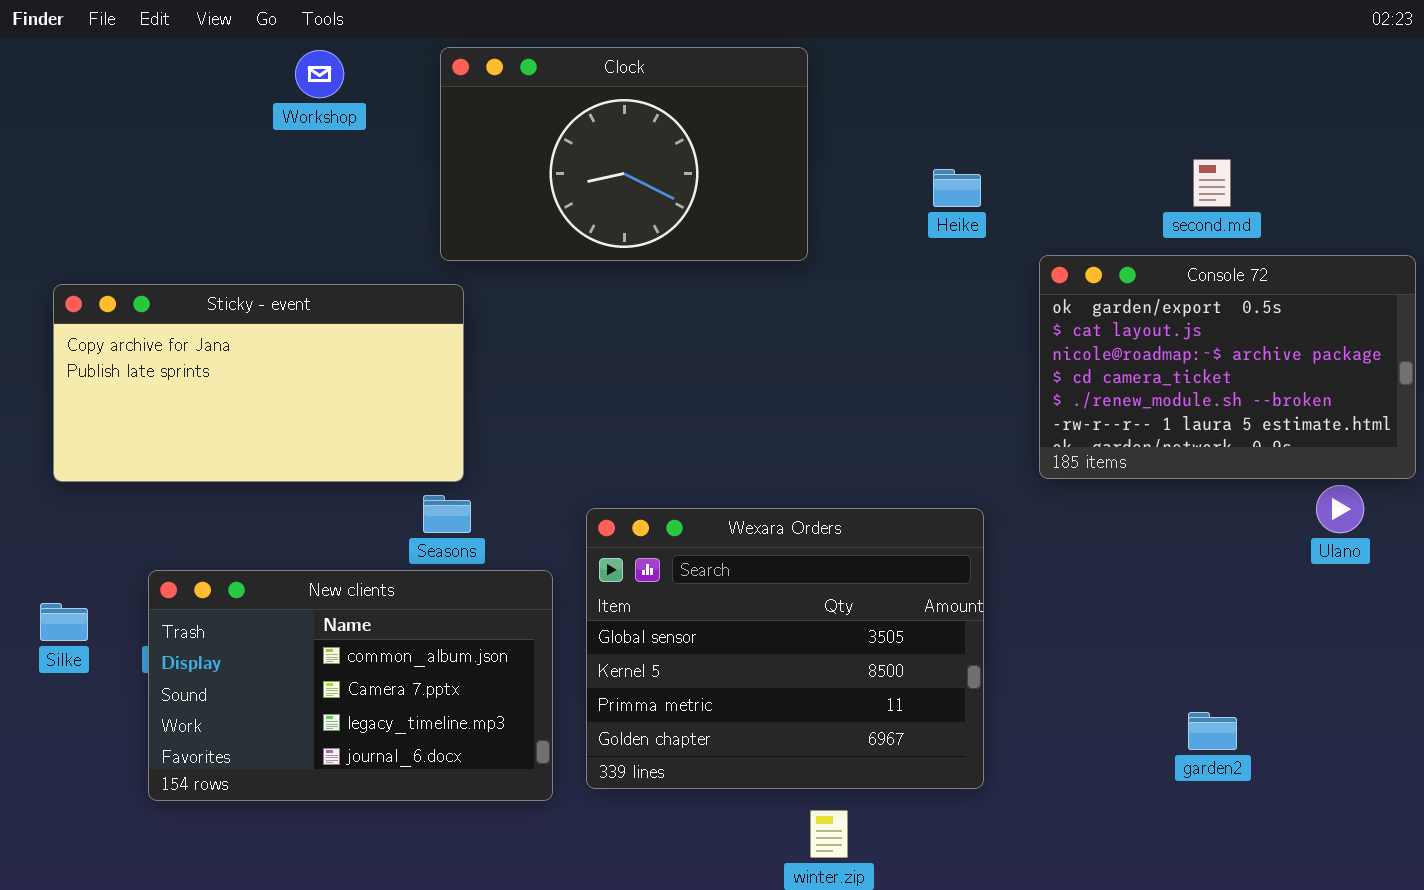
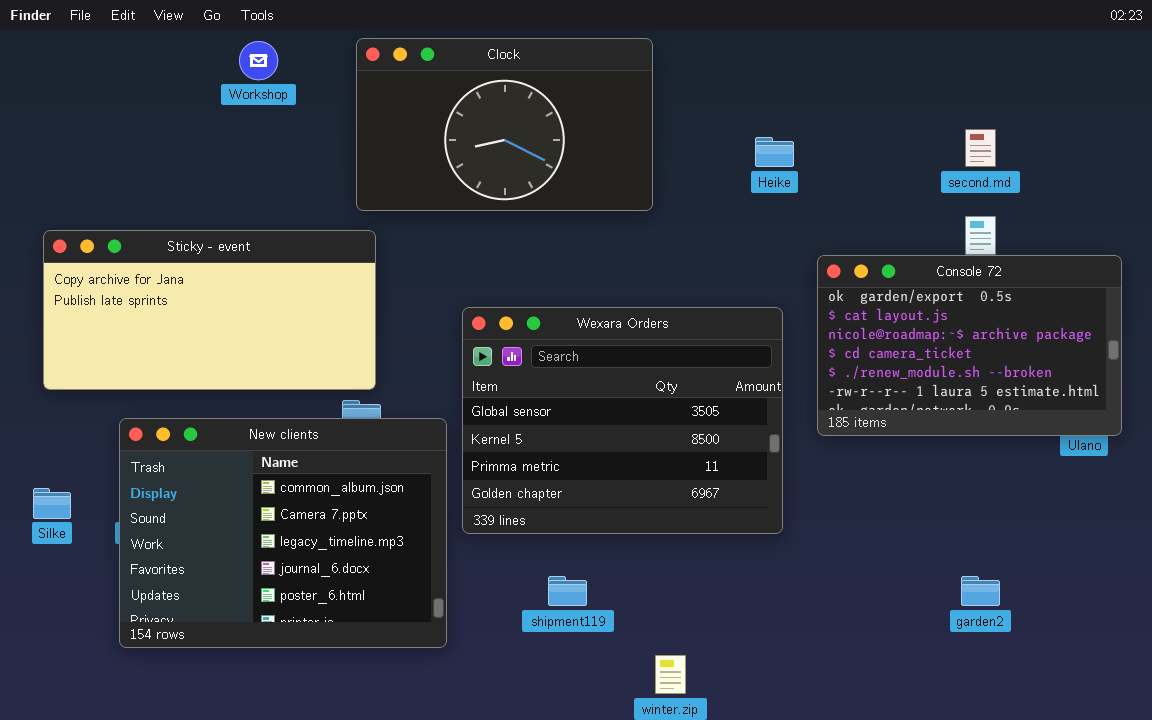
Console 72: [1039,255,1416,479] -> [817,255,1122,436], moved
Wexara Orders: [586,508,984,789] -> [462,307,783,534], moved
New clients: [148,570,553,801] -> [119,418,447,648], resized

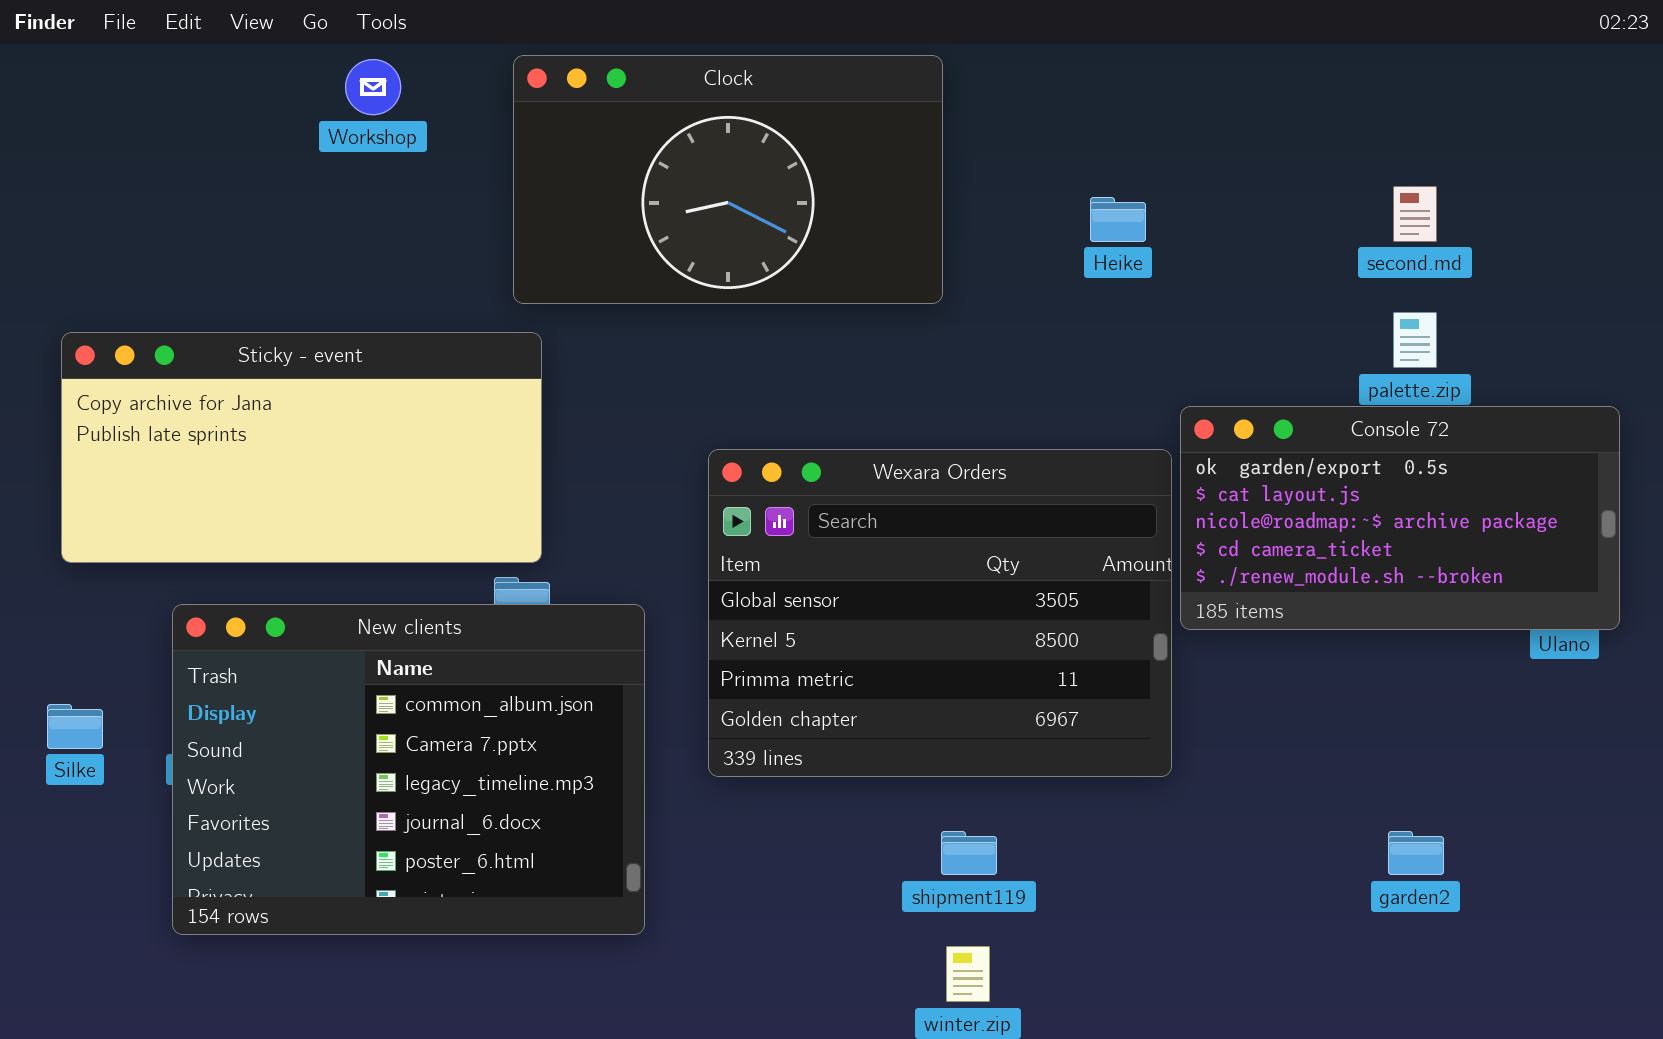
Console 72: [817,255,1122,436] -> [1180,406,1620,630], resized
Wexara Orders: [462,307,783,534] -> [708,449,1172,777], moved
shipment119: [548,576,587,606] -> [941,831,997,875], moved

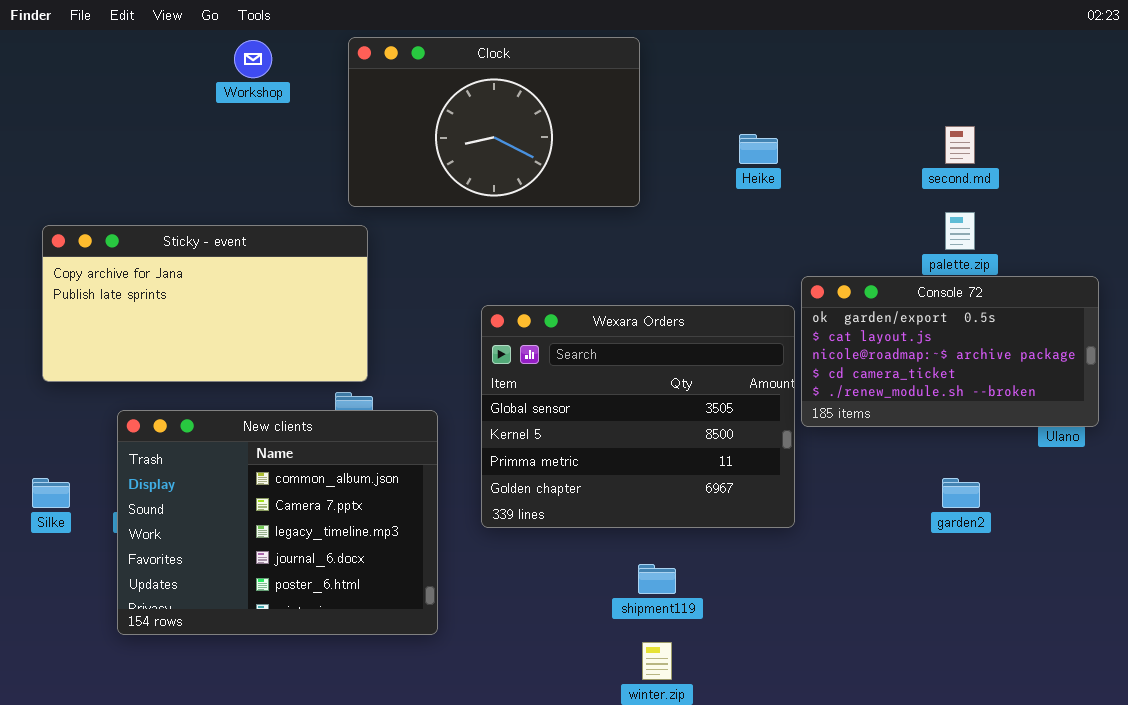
garden2: [1388,831,1444,875] -> [942,478,980,508], moved

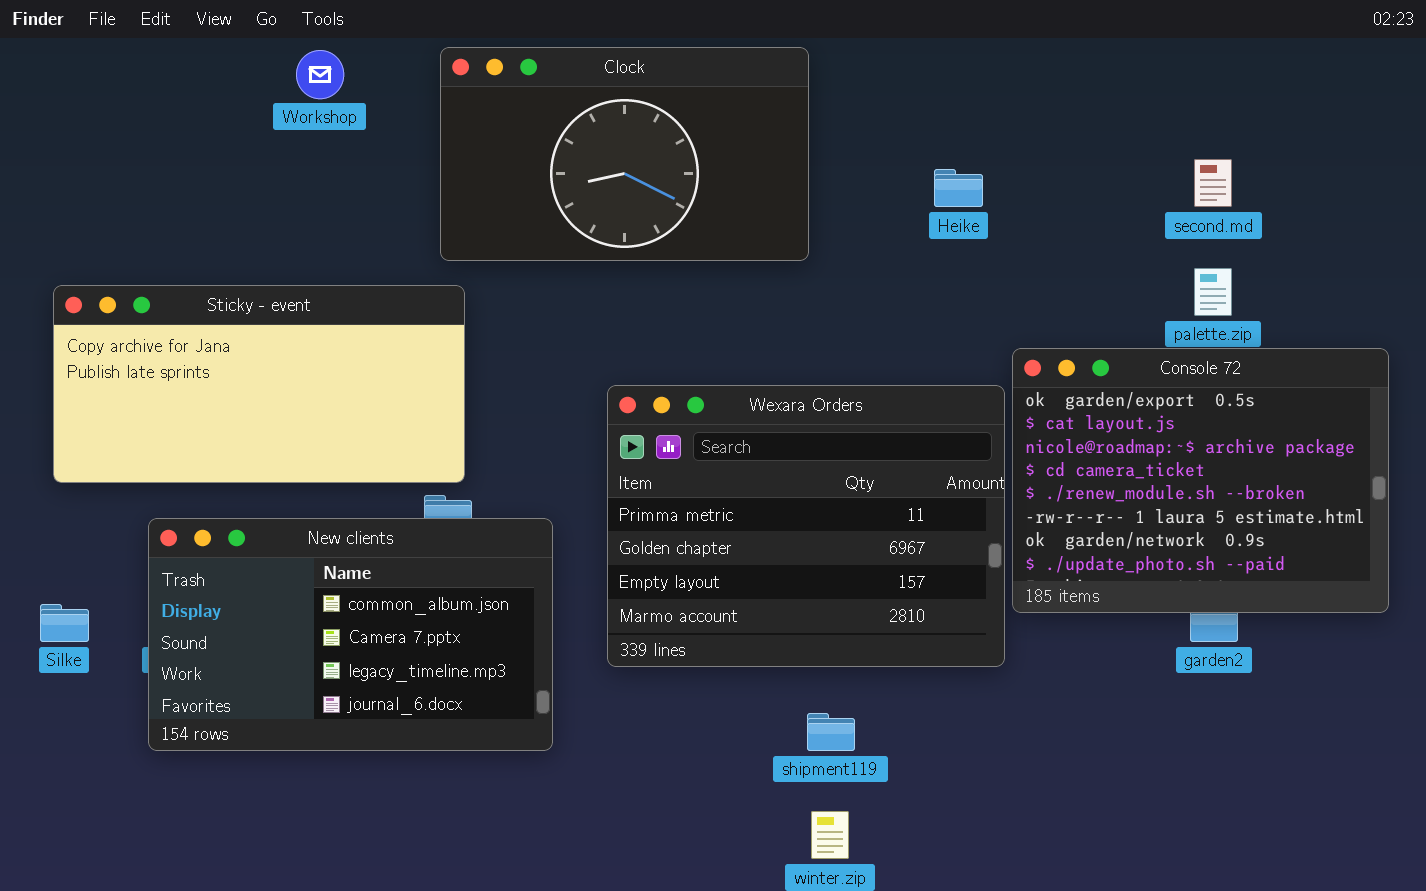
Console 72: [801,276,1099,427] -> [1012,348,1389,613], resized
Wexara Orders: [481,305,795,528] -> [607,385,1005,667], scrolled down 2 rows
New clients: [117,410,438,635] -> [148,518,553,751], resized

